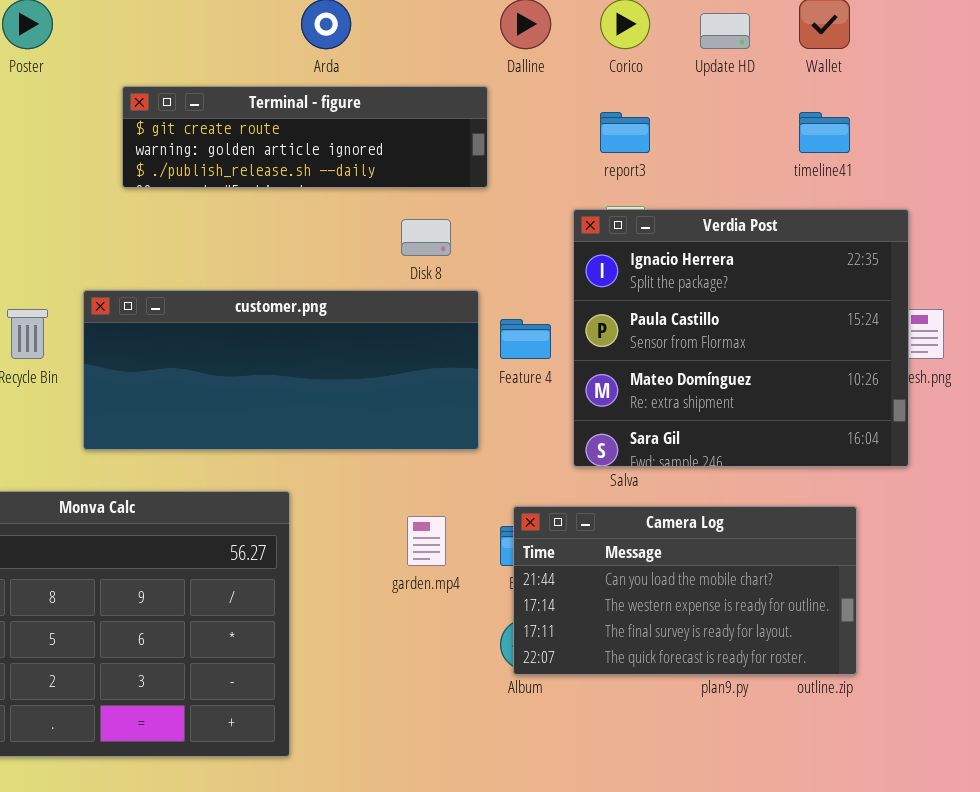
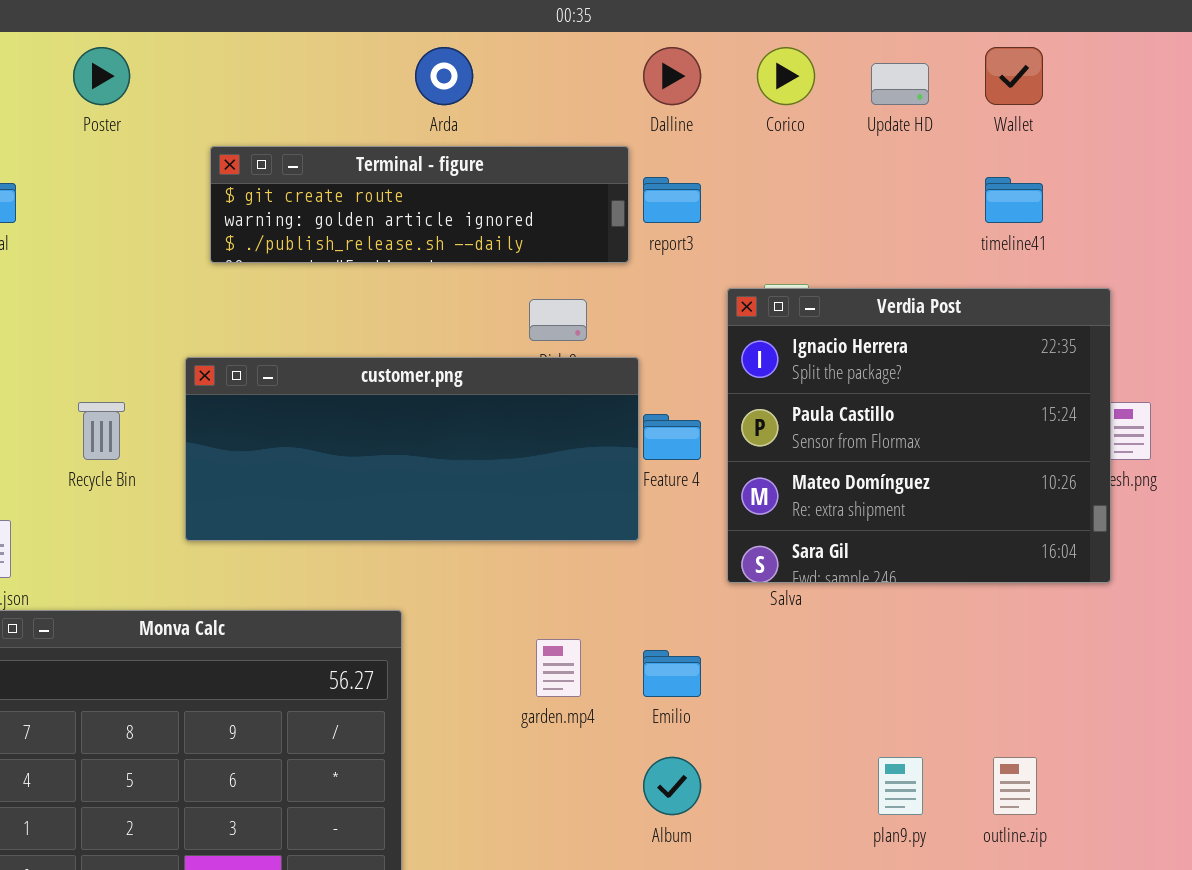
report3: [600,112,650,153] -> [643,177,701,223], moved
customer.png: [83,290,479,450] -> [185,357,639,541], moved
Camera Log: [513,506,857,675] -> none, closed

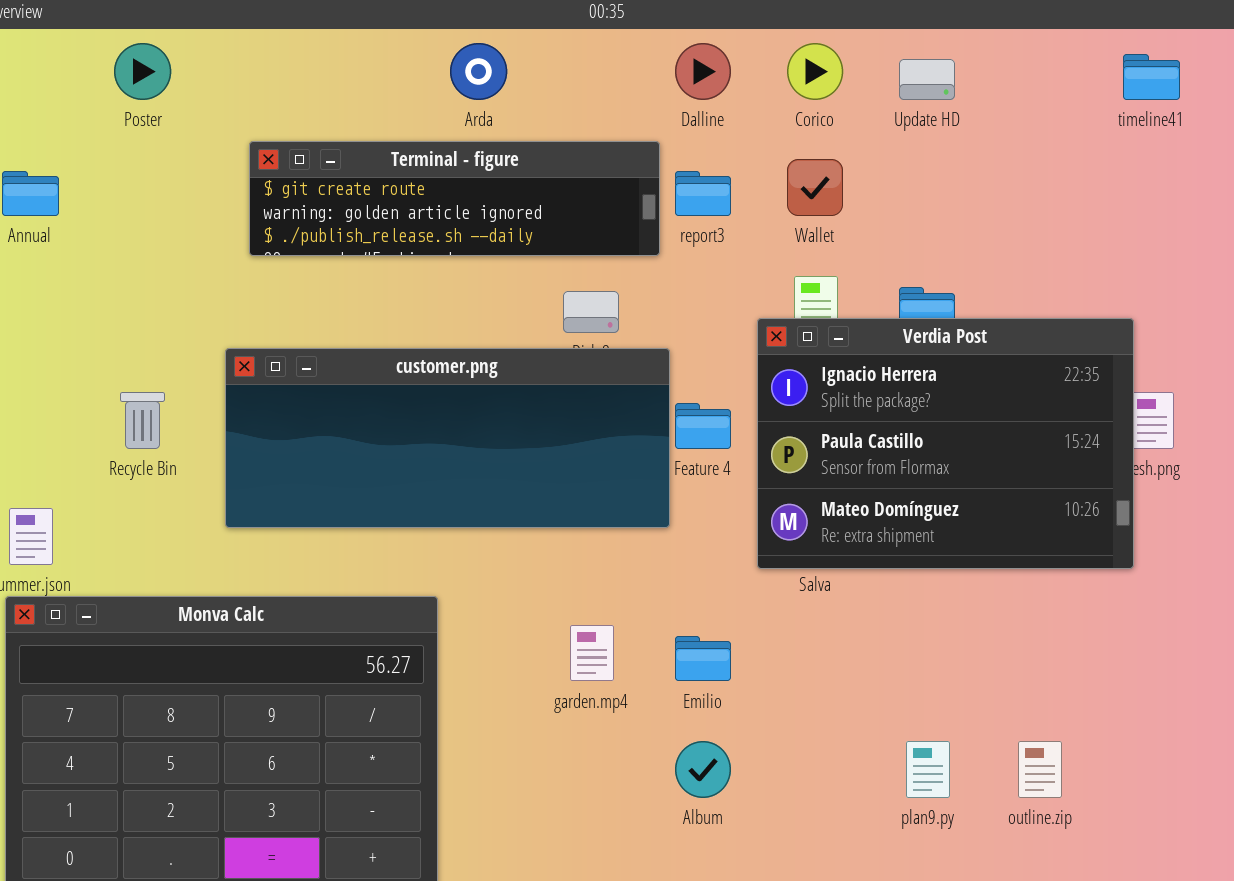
Wallet: [985,47,1043,105] -> [787,159,843,216], moved
timeline41: [985,177,1043,223] -> [1123,54,1180,100], moved
Verdia Post: [727,288,1111,583] -> [757,318,1134,569], resized

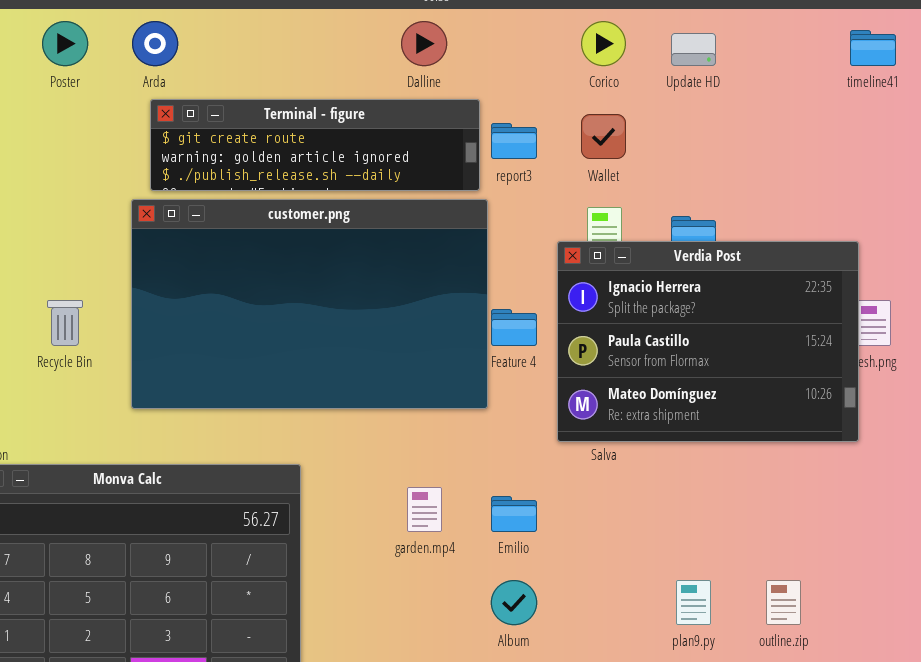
Arda: [450,43,507,100] -> [132,21,178,66], moved
Dalline: [675,43,731,100] -> [401,21,447,66], moved
customer.png: [225,348,670,528] -> [131,199,488,409], resized

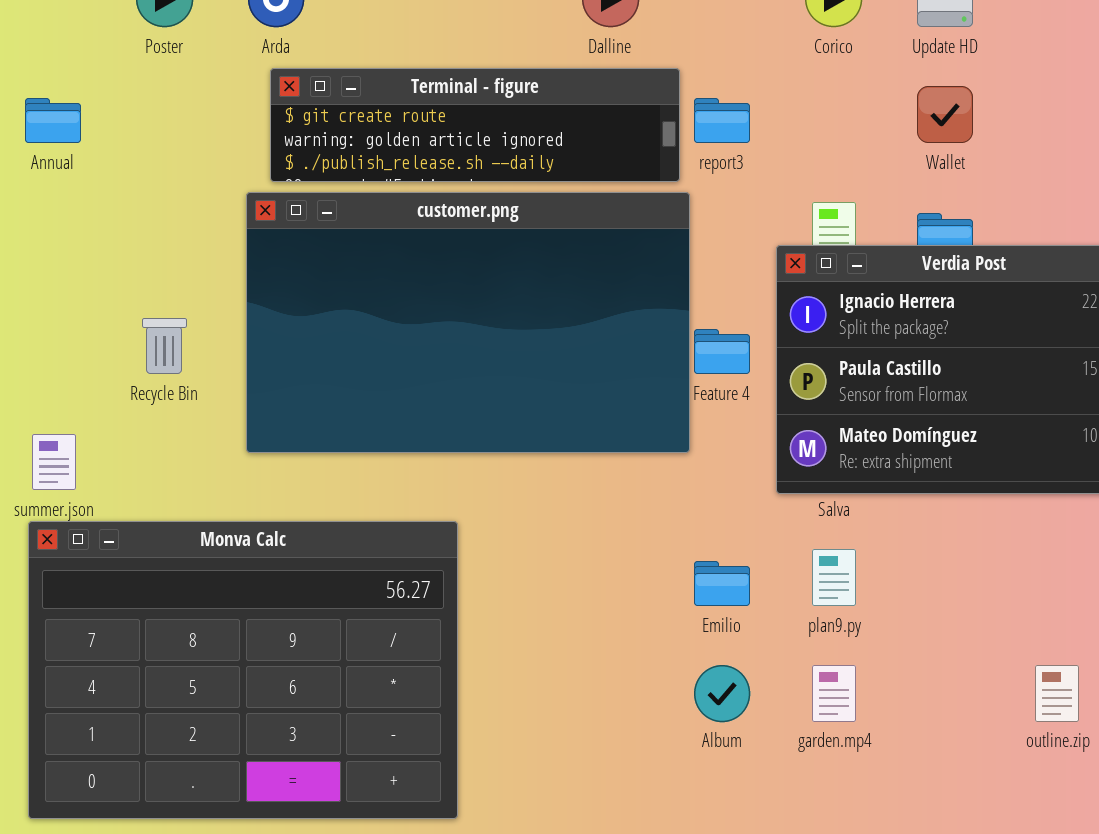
Wallet: [581,114,626,159] -> [917,86,973,143], moved
garden.mp4: [407,487,442,532] -> [812,665,856,722], moved
plan9.py: [676,580,711,625] -> [812,549,856,606], moved

